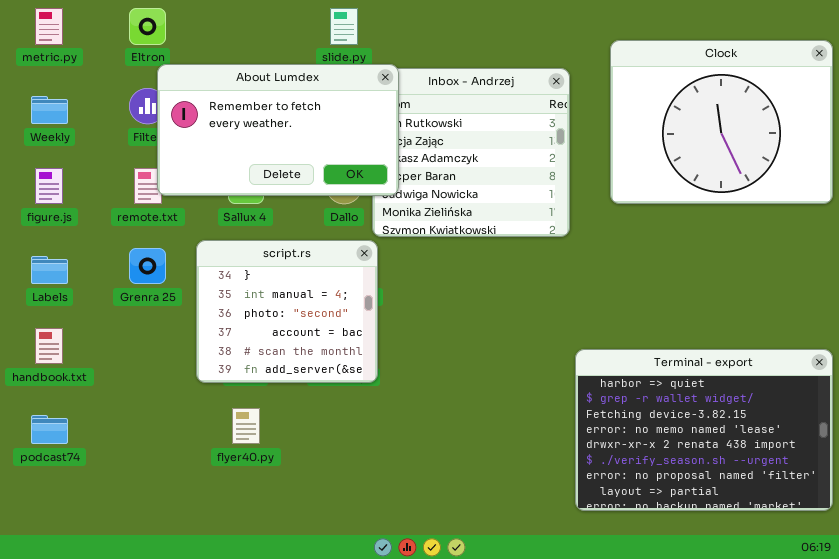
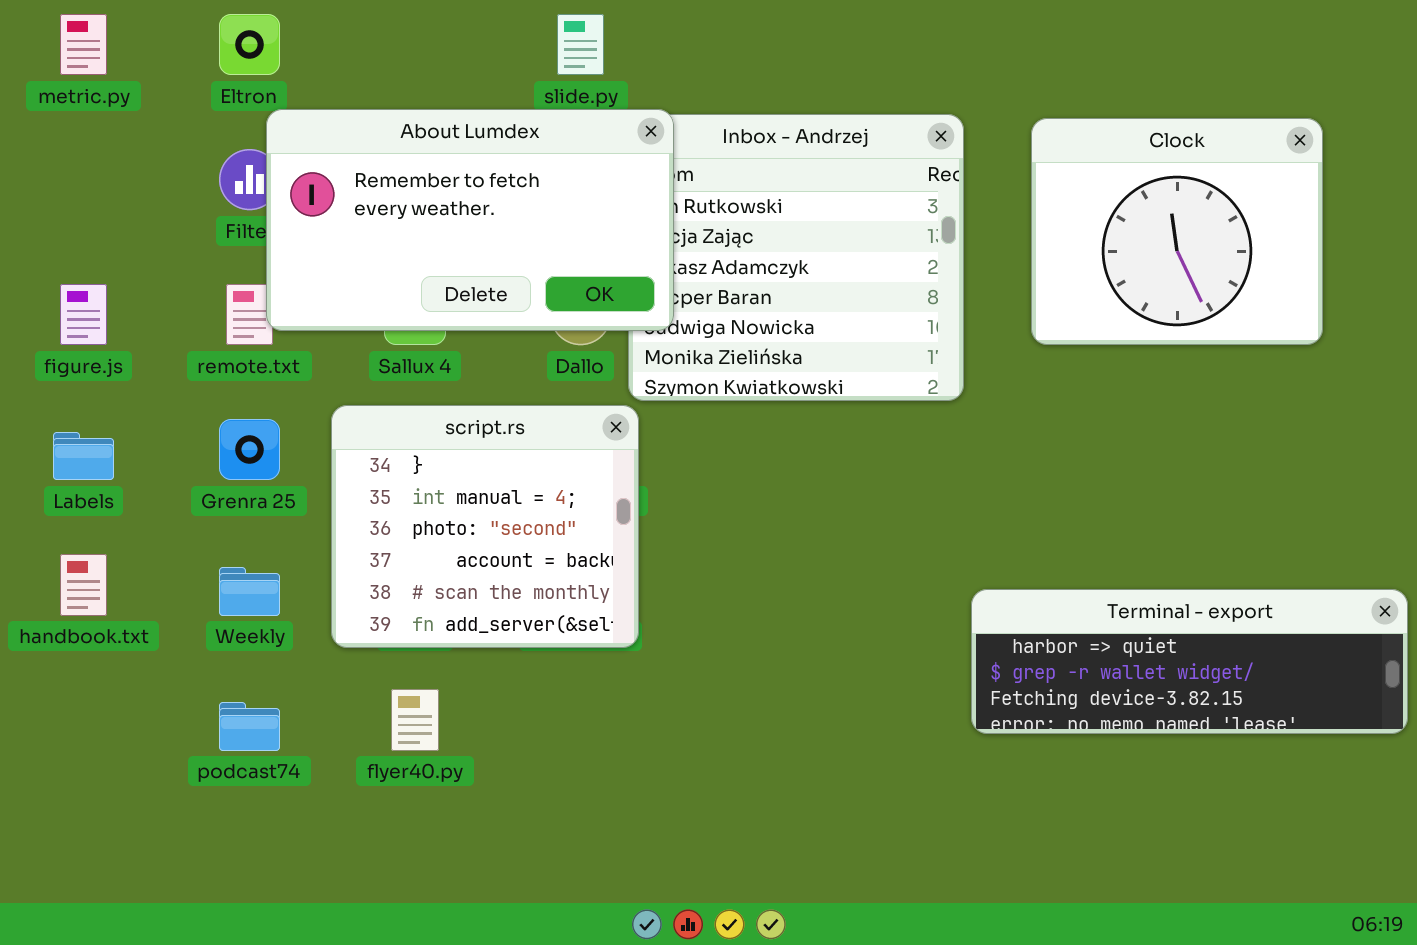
Clock: [610,40,833,204] -> [1031,118,1323,345], resized
Weekly: [31,96,68,124] -> [219,567,280,616], moved
Terminal - export: [575,349,833,511] -> [971,589,1408,734], resized
podcast74: [31,415,68,444] -> [219,702,280,751], moved

